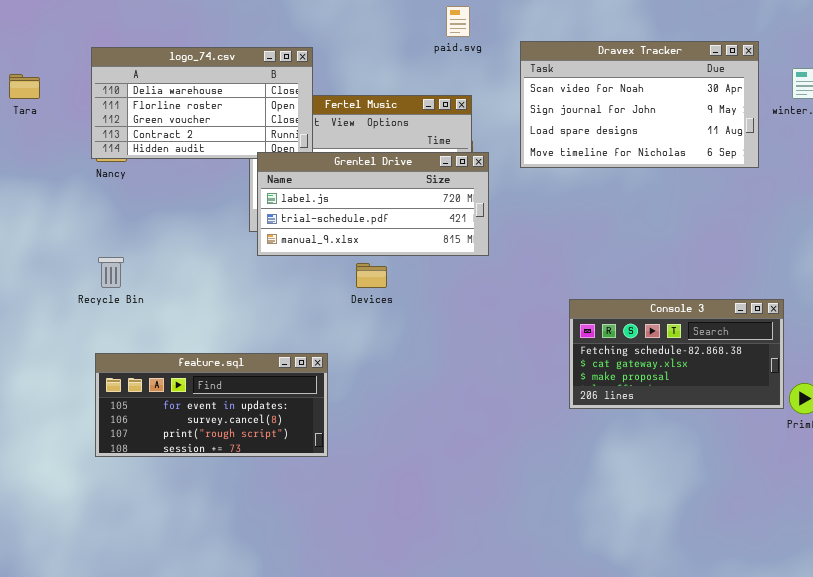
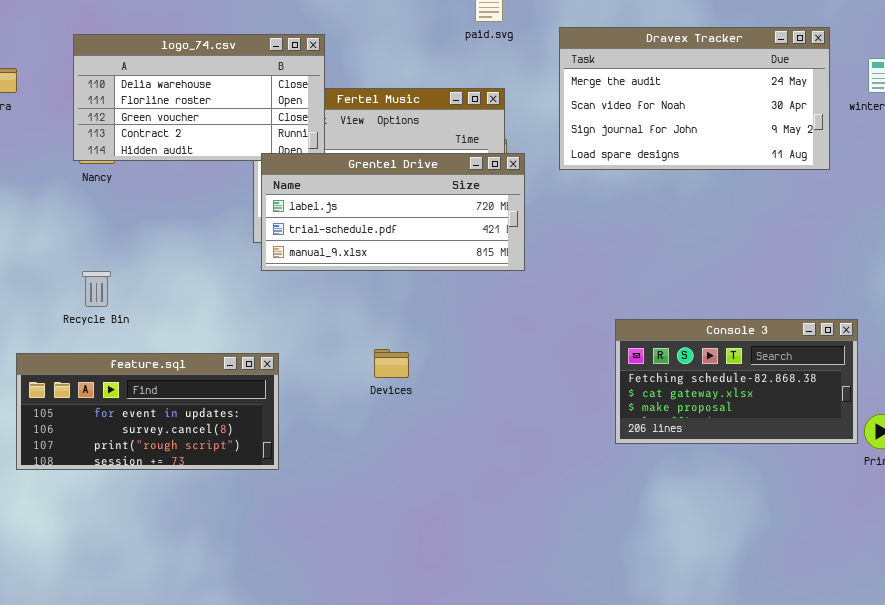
Dravex Tracker: [520,41,759,168] -> [559,27,830,170], scrolled up 1 row
Devices: [356,263,387,288] -> [374,349,409,378], moved
feature.sql: [95,353,328,457] -> [16,353,279,470], moved

